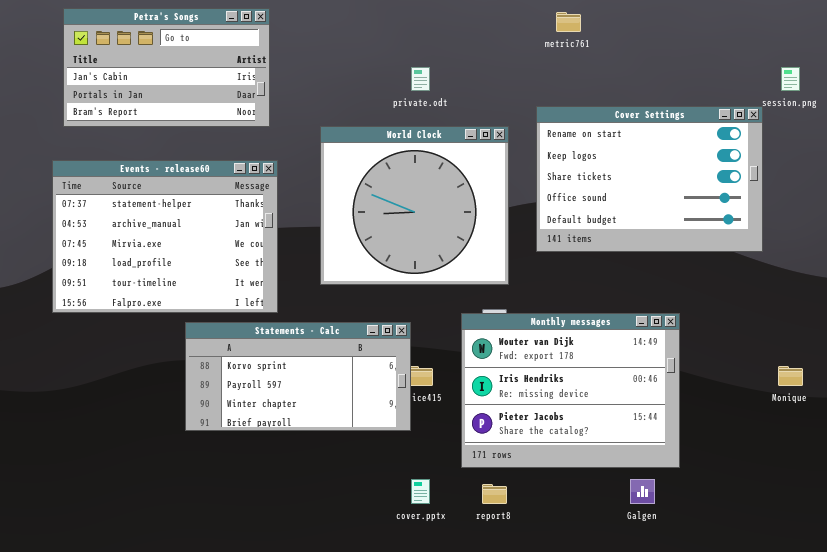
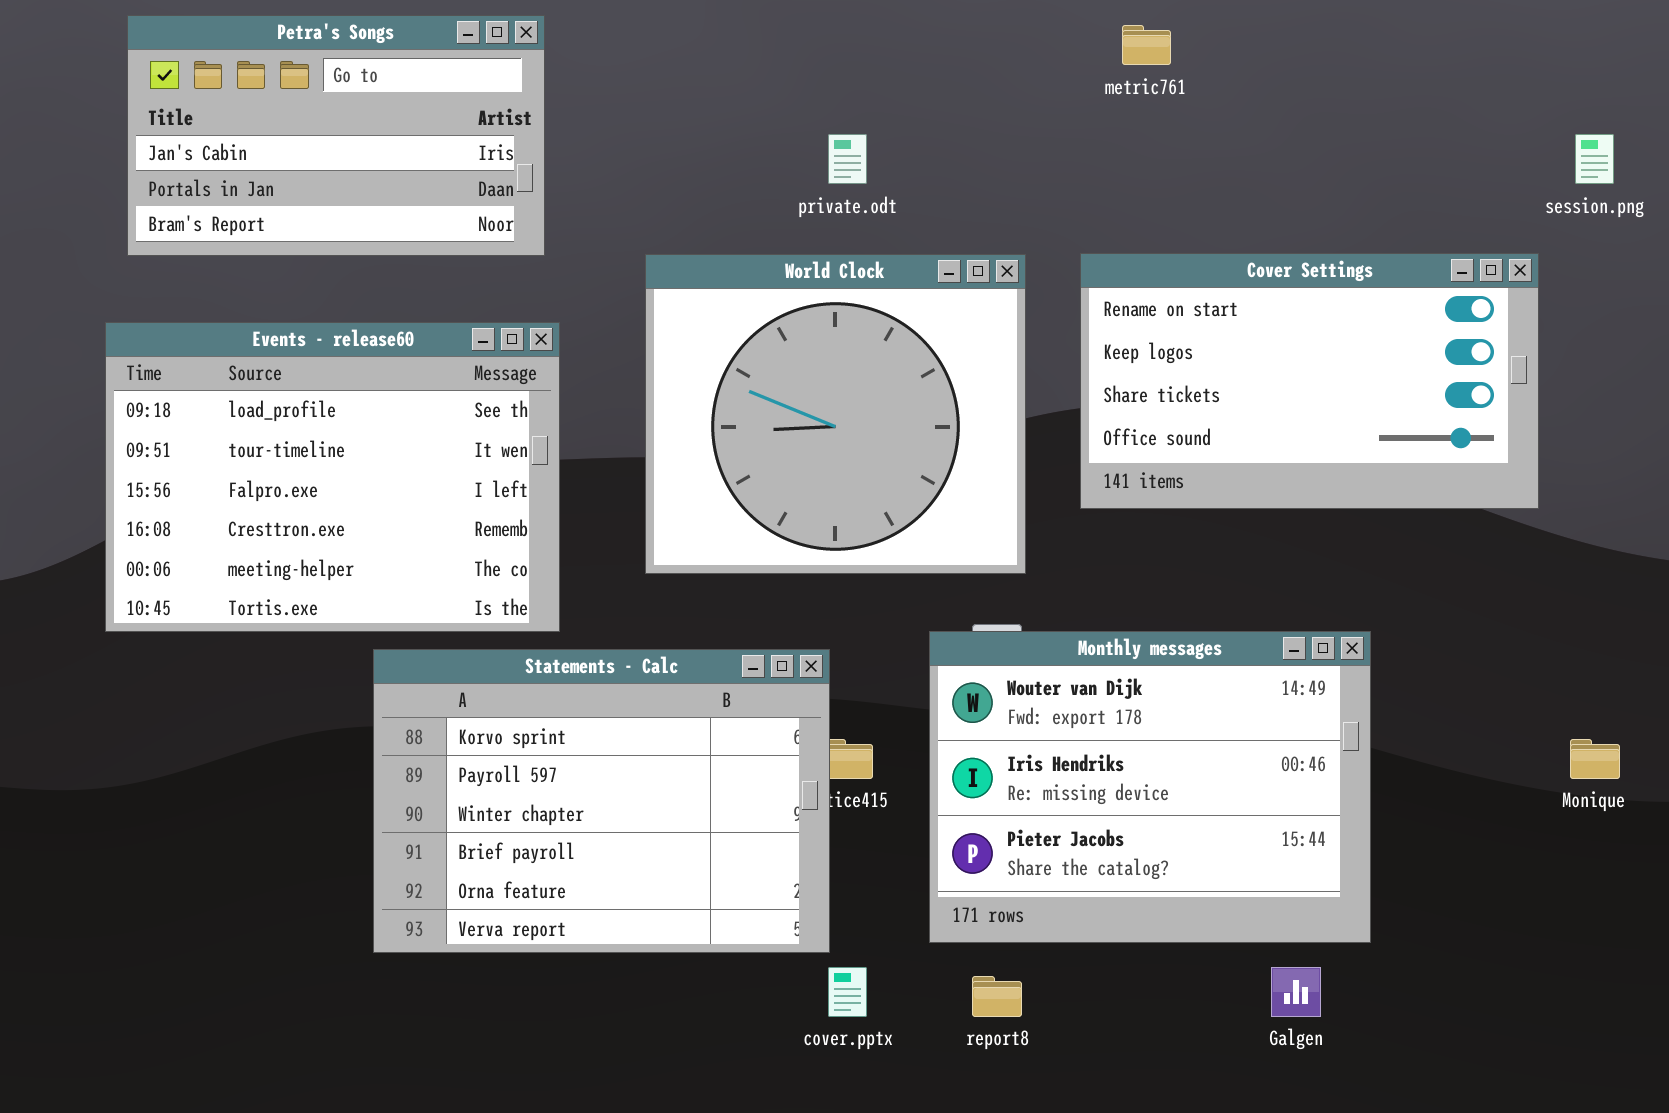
Cover Settings: [536,106,763,252] -> [1080,253,1539,509], resized
Events - release60: [52,160,278,313] -> [105,322,560,632], scrolled down 3 rows
Statements - Calc: [185,322,411,431] -> [373,649,830,953], resized

